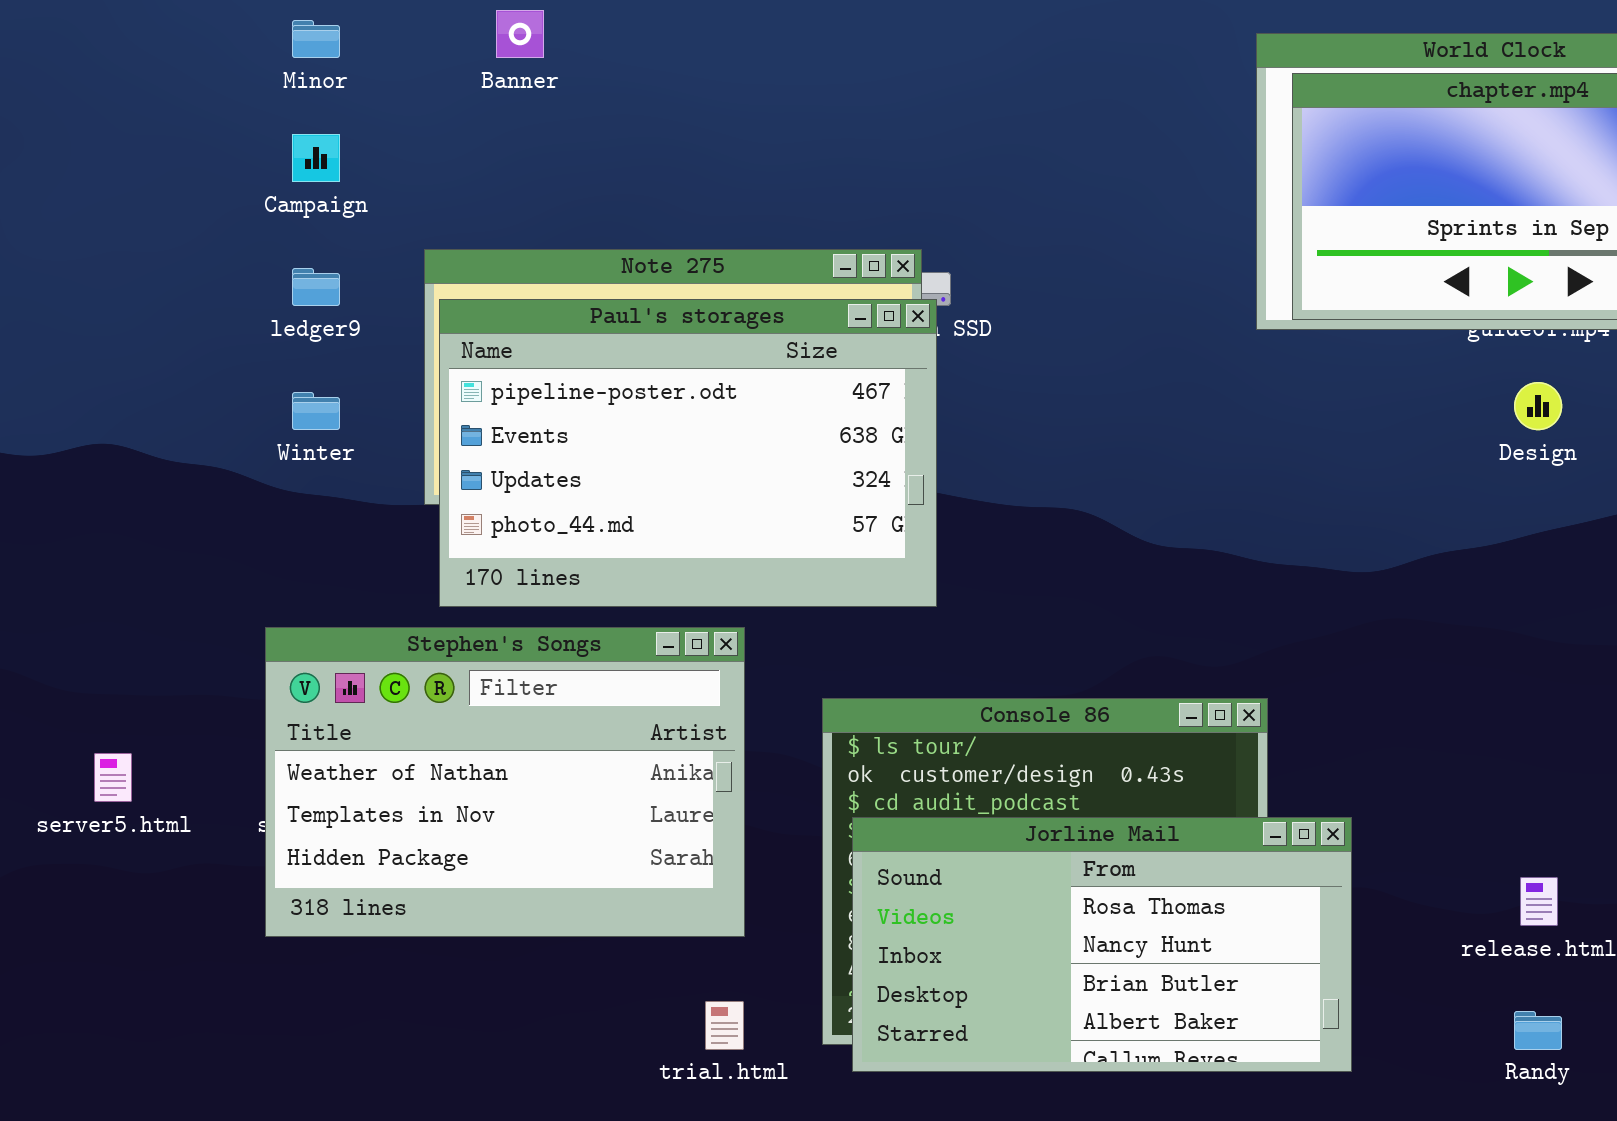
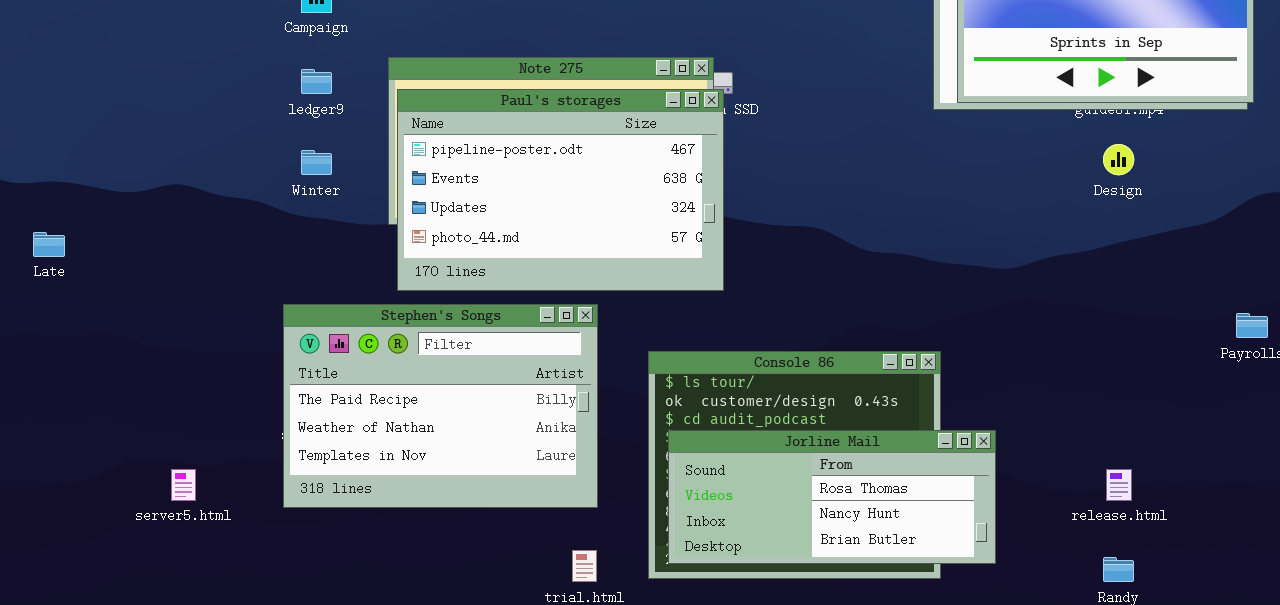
Stephen's Songs: [265,627,745,937] -> [283,304,598,508], scrolled up 1 row
server5.html: [94,753,132,802] -> [171,469,196,501], moved
Jorline Mail: [852,817,1352,1072] -> [668,430,996,564], resized

